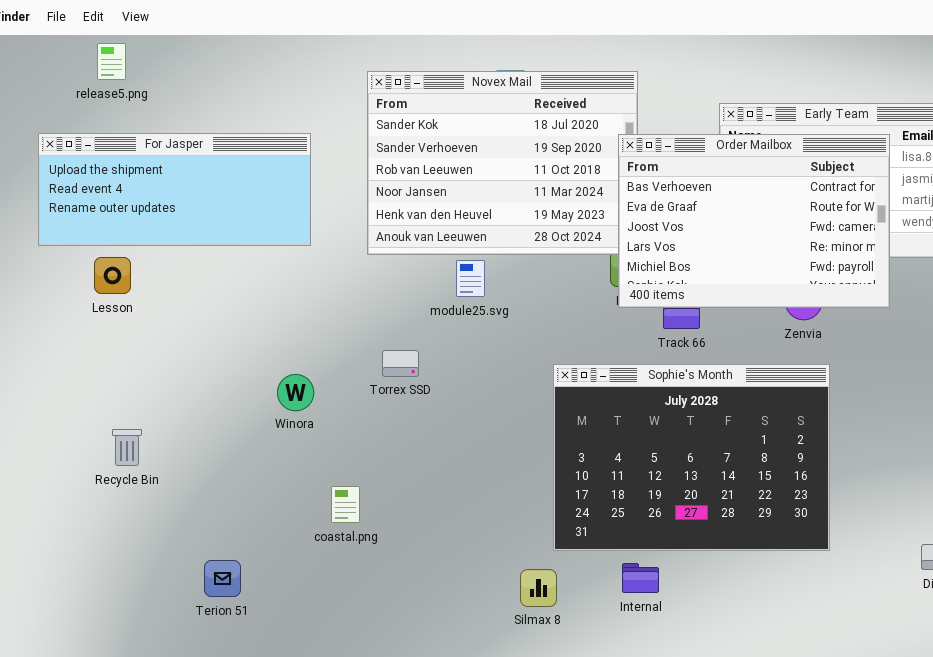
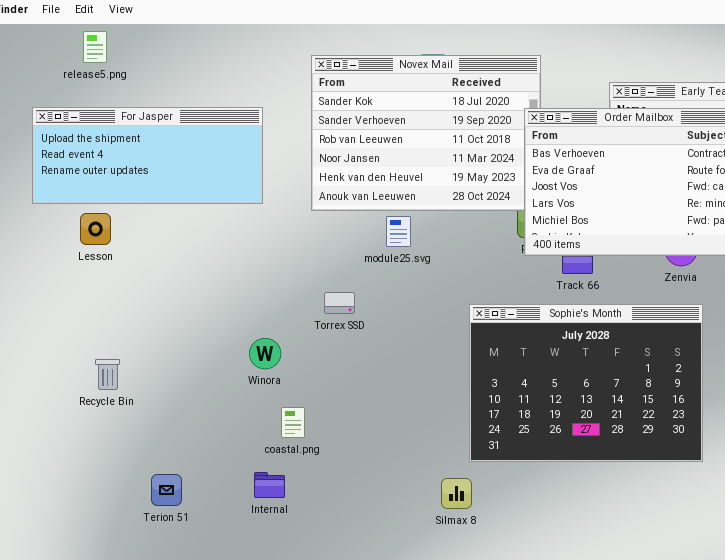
Winora: [277,374,314,411] -> [249,338,281,369], moved
Terion 51: [204,560,241,597] -> [151,474,182,506], moved
Internal: [622,563,659,593] -> [254,472,285,498], moved

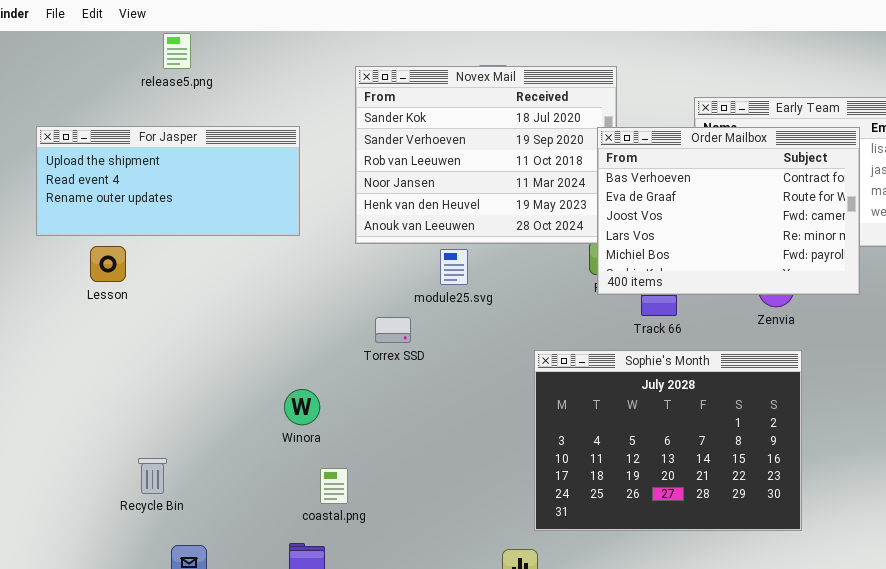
release5.png: [83,31,107,63] -> [163,33,191,69], moved
Torrex SSD: [324,292,355,314] -> [375,317,411,343], moved
Recycle Bin: [95,359,120,390] -> [138,458,167,494], moved

